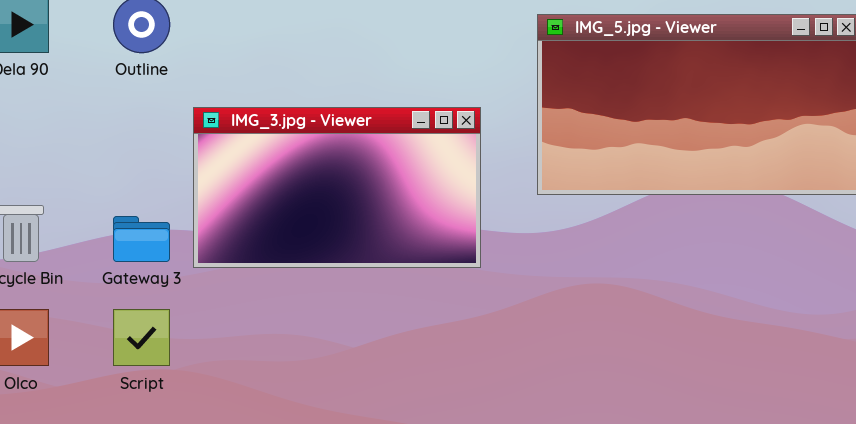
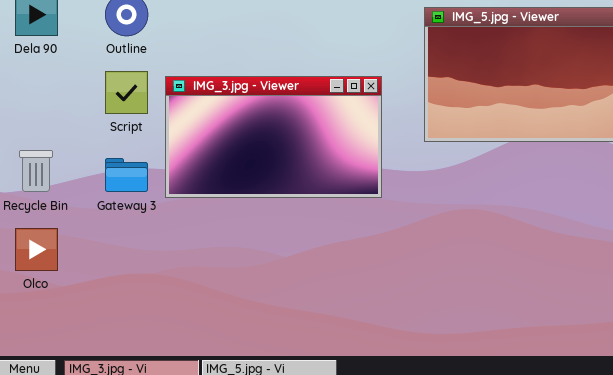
Script: [113,309,170,366] -> [105,71,148,114], moved

